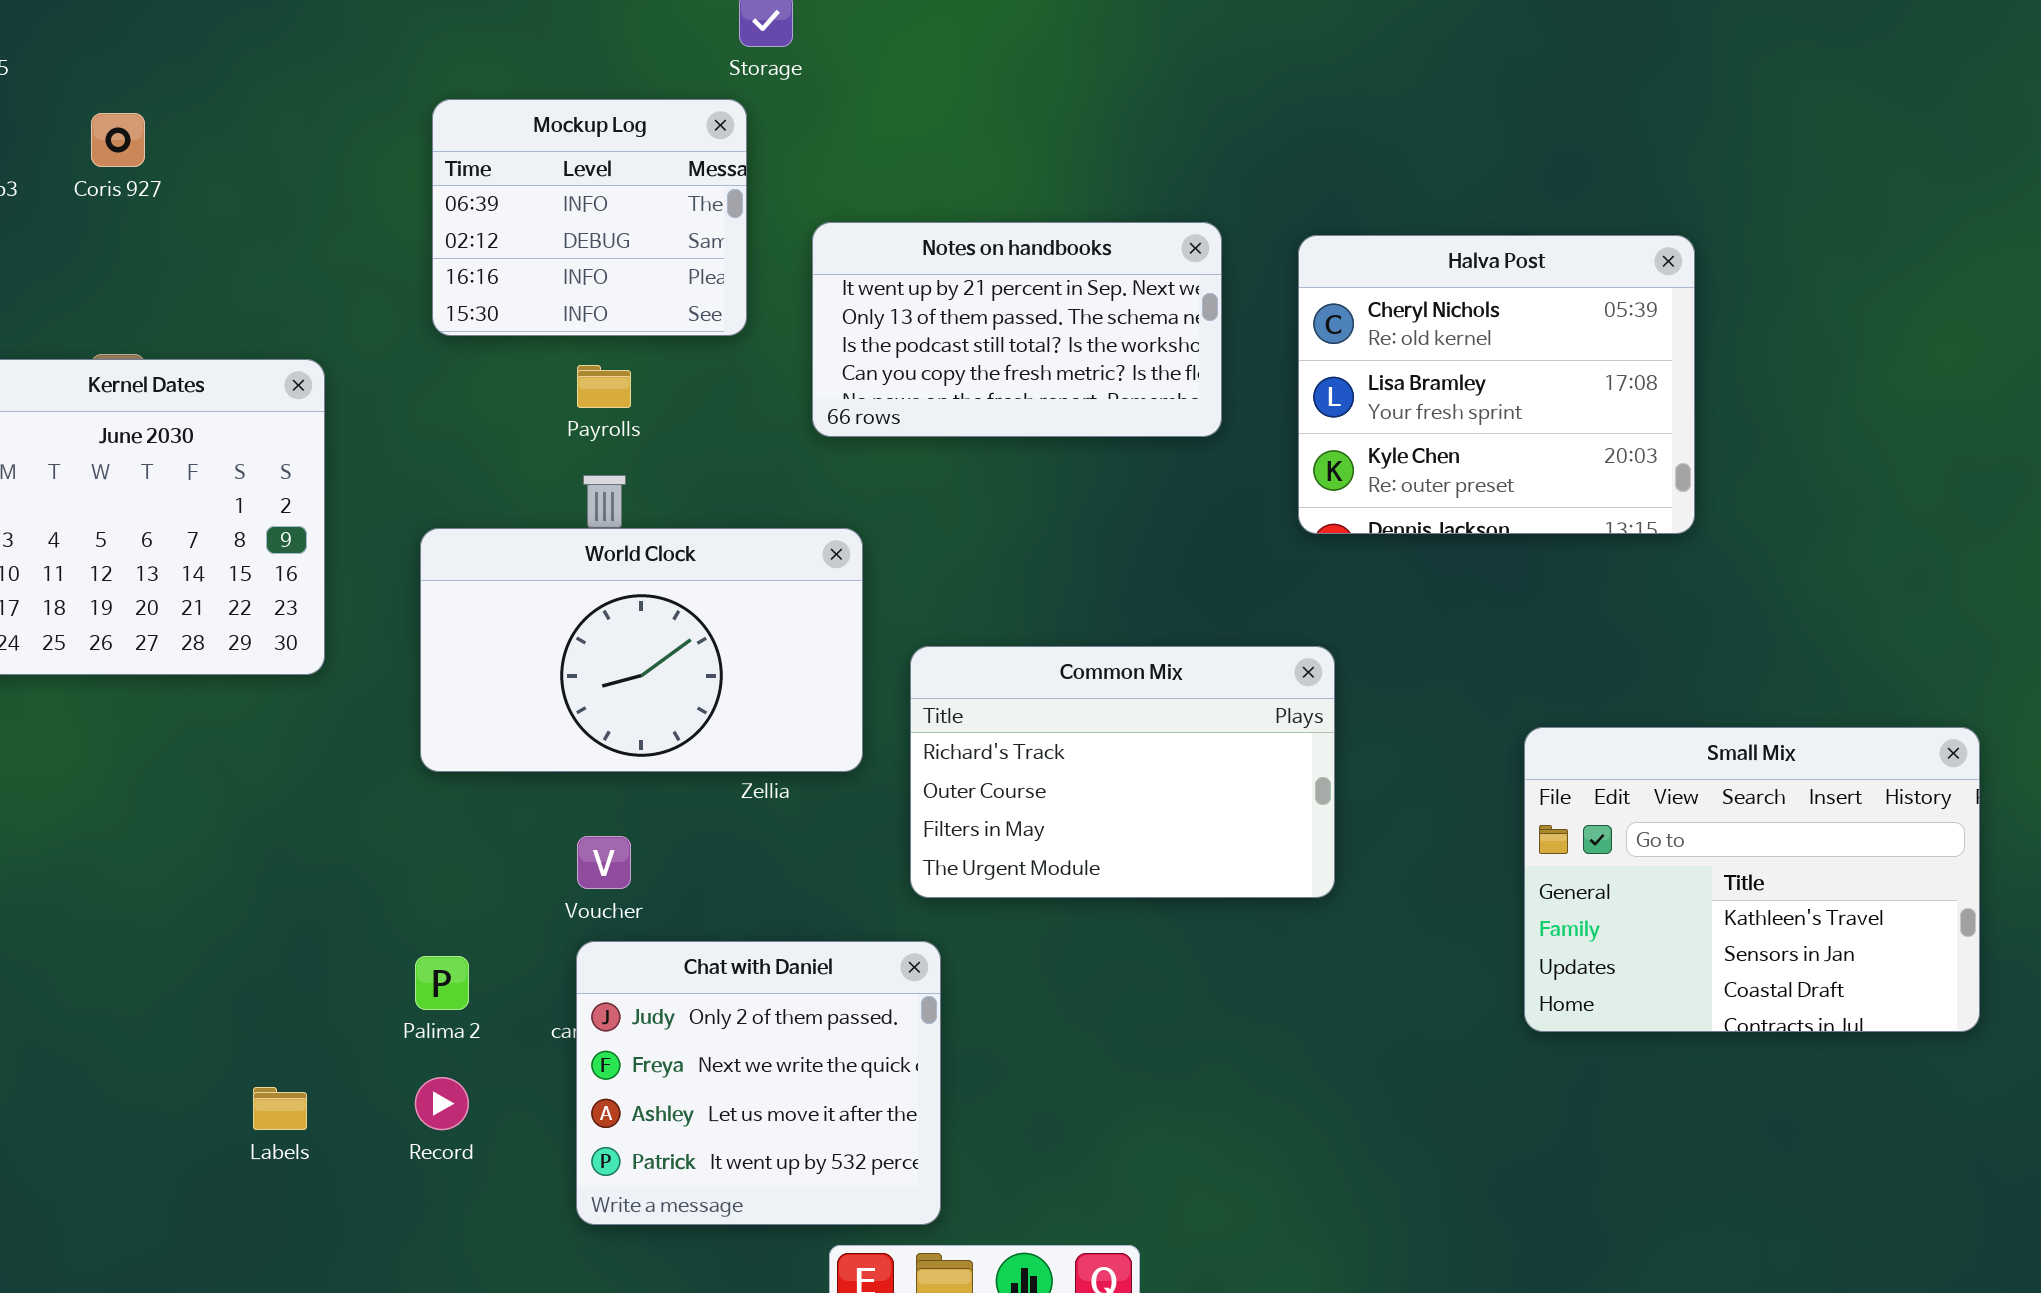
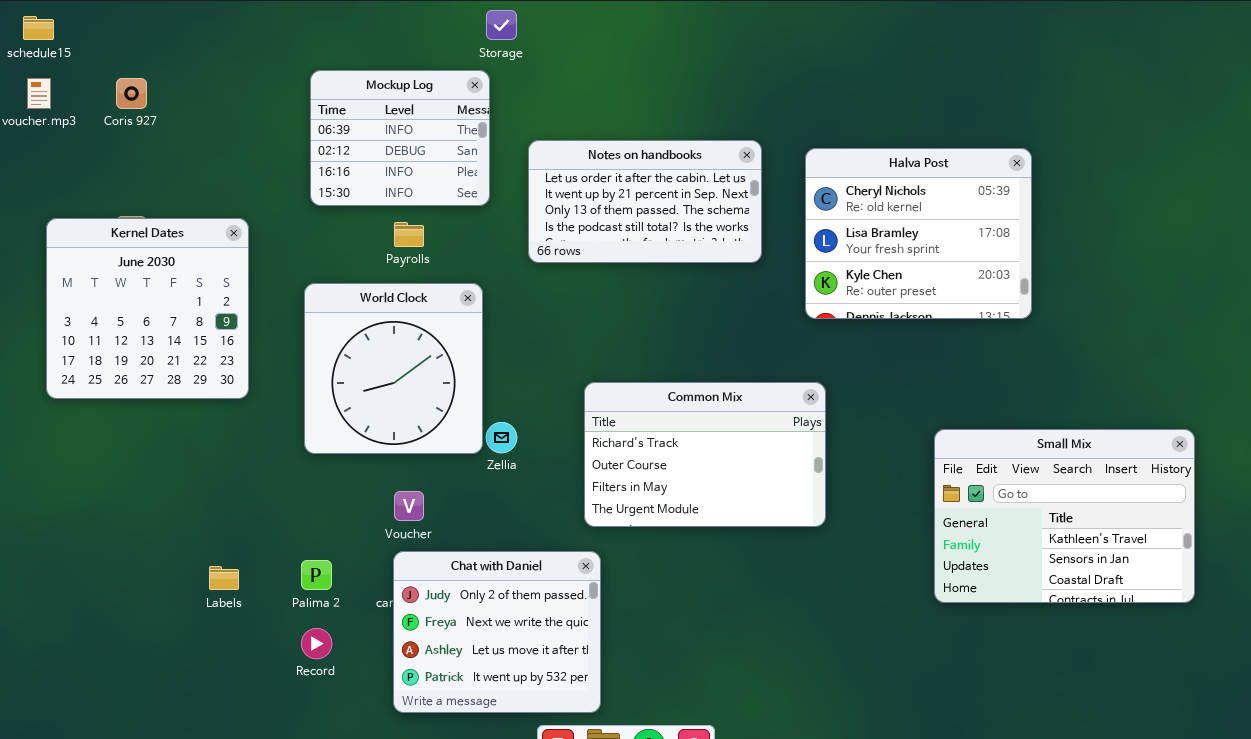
Notes on handbooks: [812,222,1222,437] -> [528,140,762,263], scrolled up 1 row
World Clock: [420,528,863,772] -> [304,283,483,454], resized
Labels: [253,1087,307,1130] -> [209,566,239,590], moved

